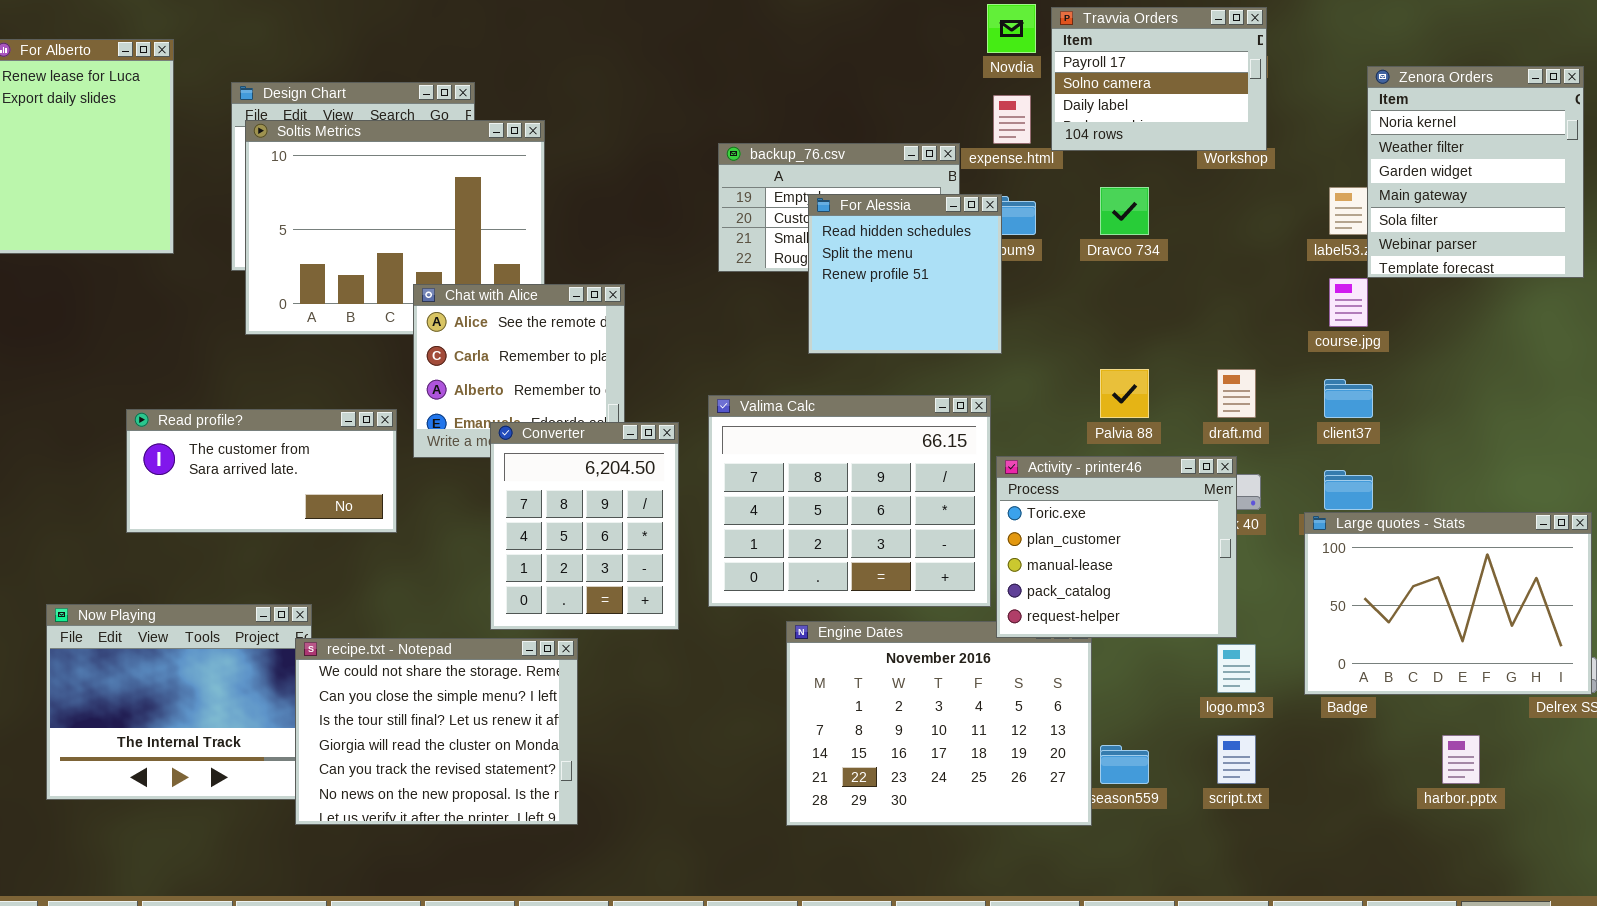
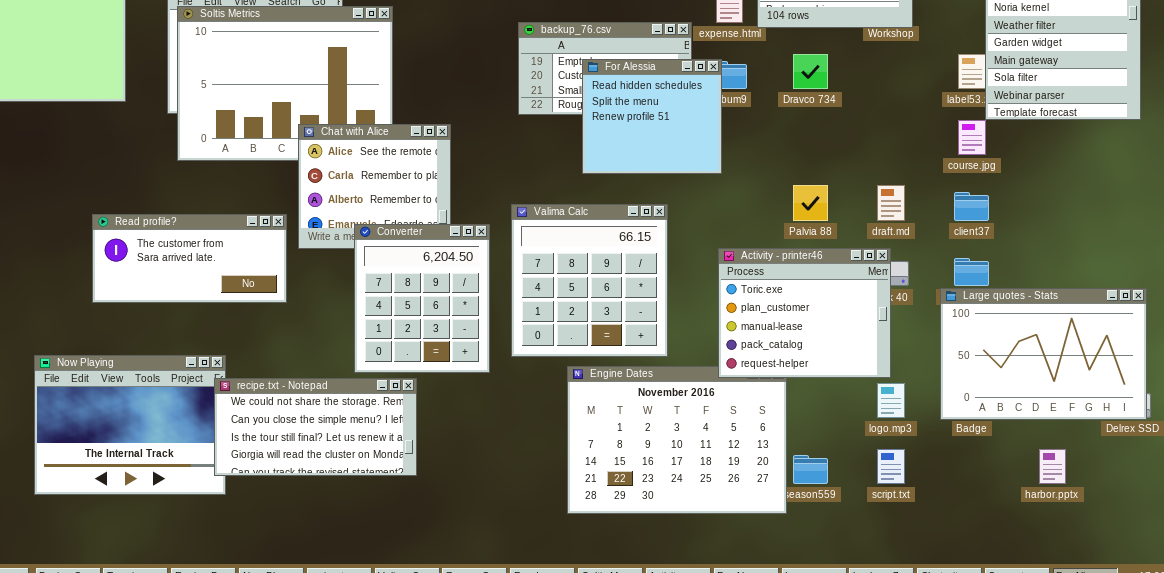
Valima Calc: [708,395,991,607] -> [511,204,668,357], resized
recipe.txt - Notepad: [295,638,578,825] -> [214,378,417,476], resized

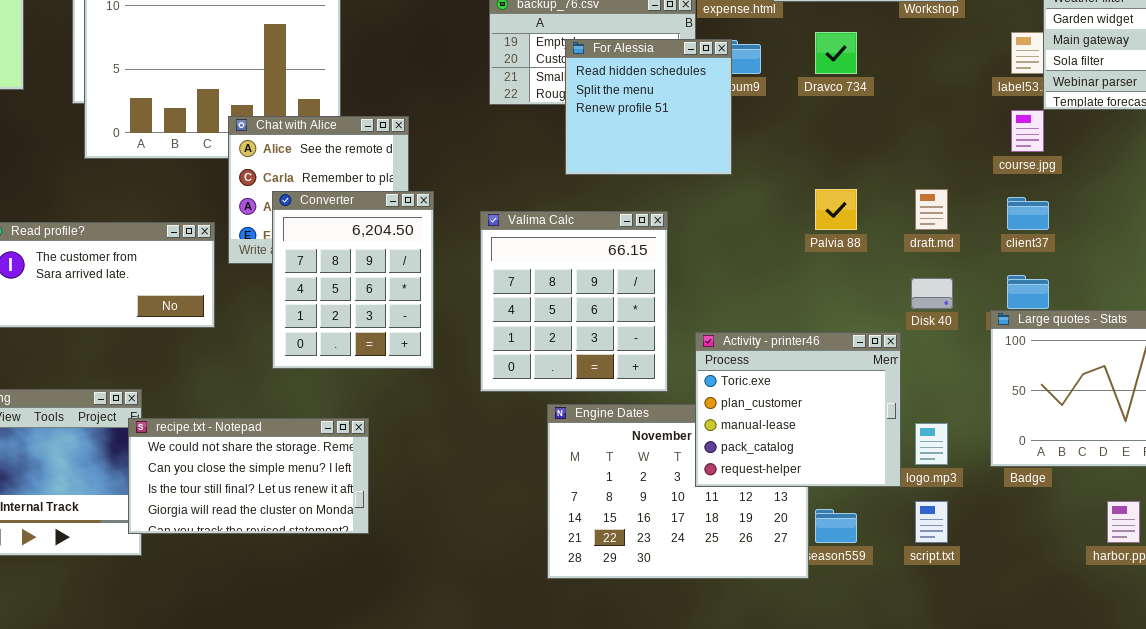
Converter: [354,224,490,373] -> [272,191,434,369], moved
Activity - printer46: [718,248,891,378] -> [695,332,901,487], moved

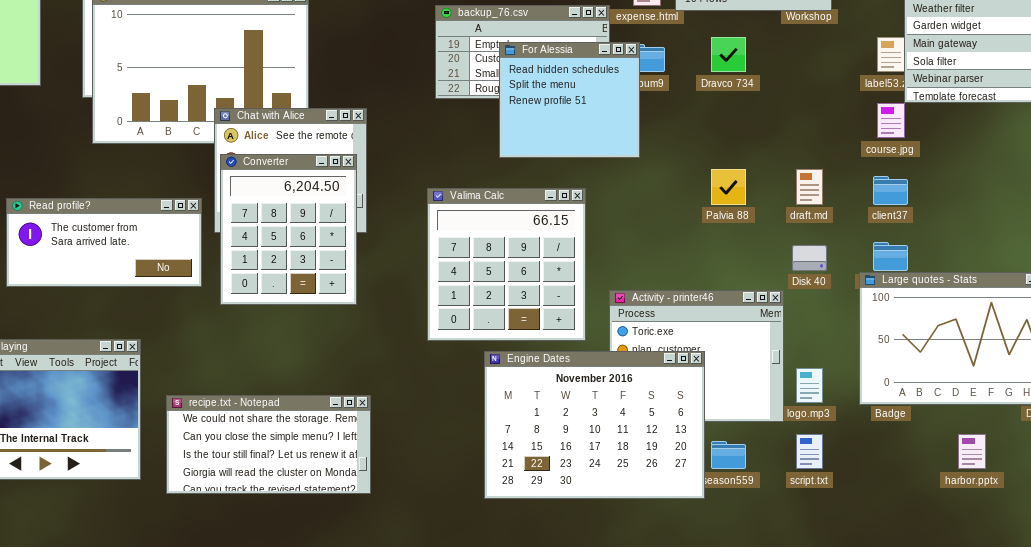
Converter: [272,191,434,369] -> [220,154,357,305], moved
Engine Dates: [547,404,809,579] -> [484,351,705,499], raised
recipe.txt - Notepad: [128,418,369,534] -> [166,395,371,494], moved

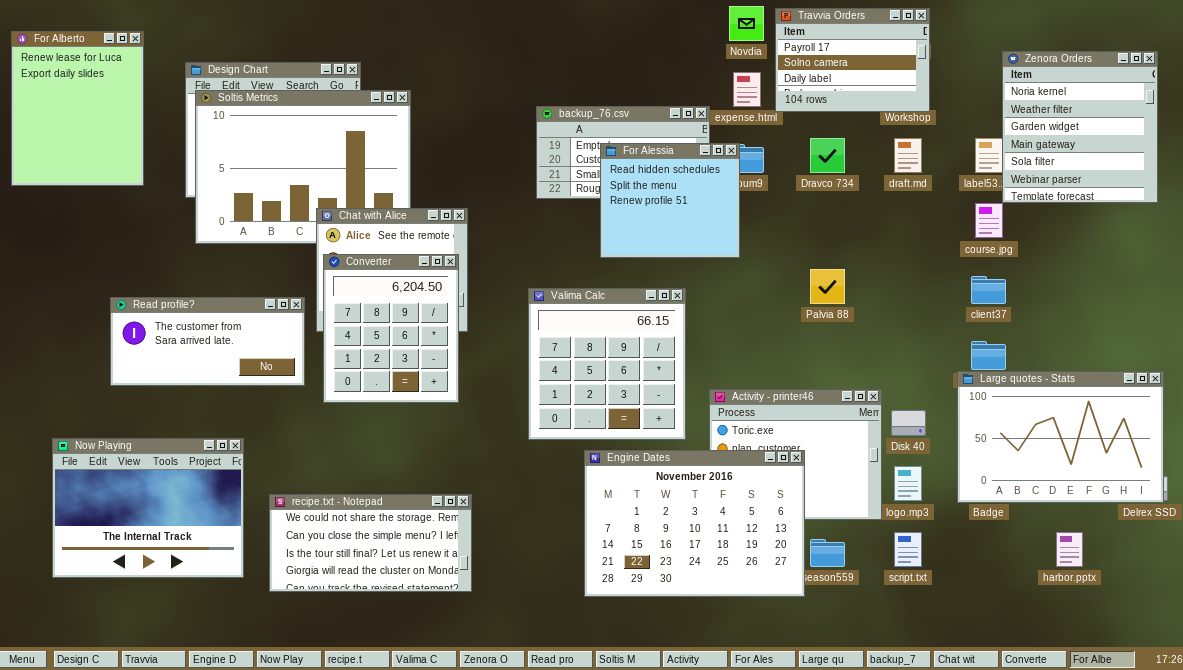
draft.md: [796,169,823,205] -> [894,138,922,173], moved
Disk 40: [792,245,827,271] -> [891,410,926,436], moved

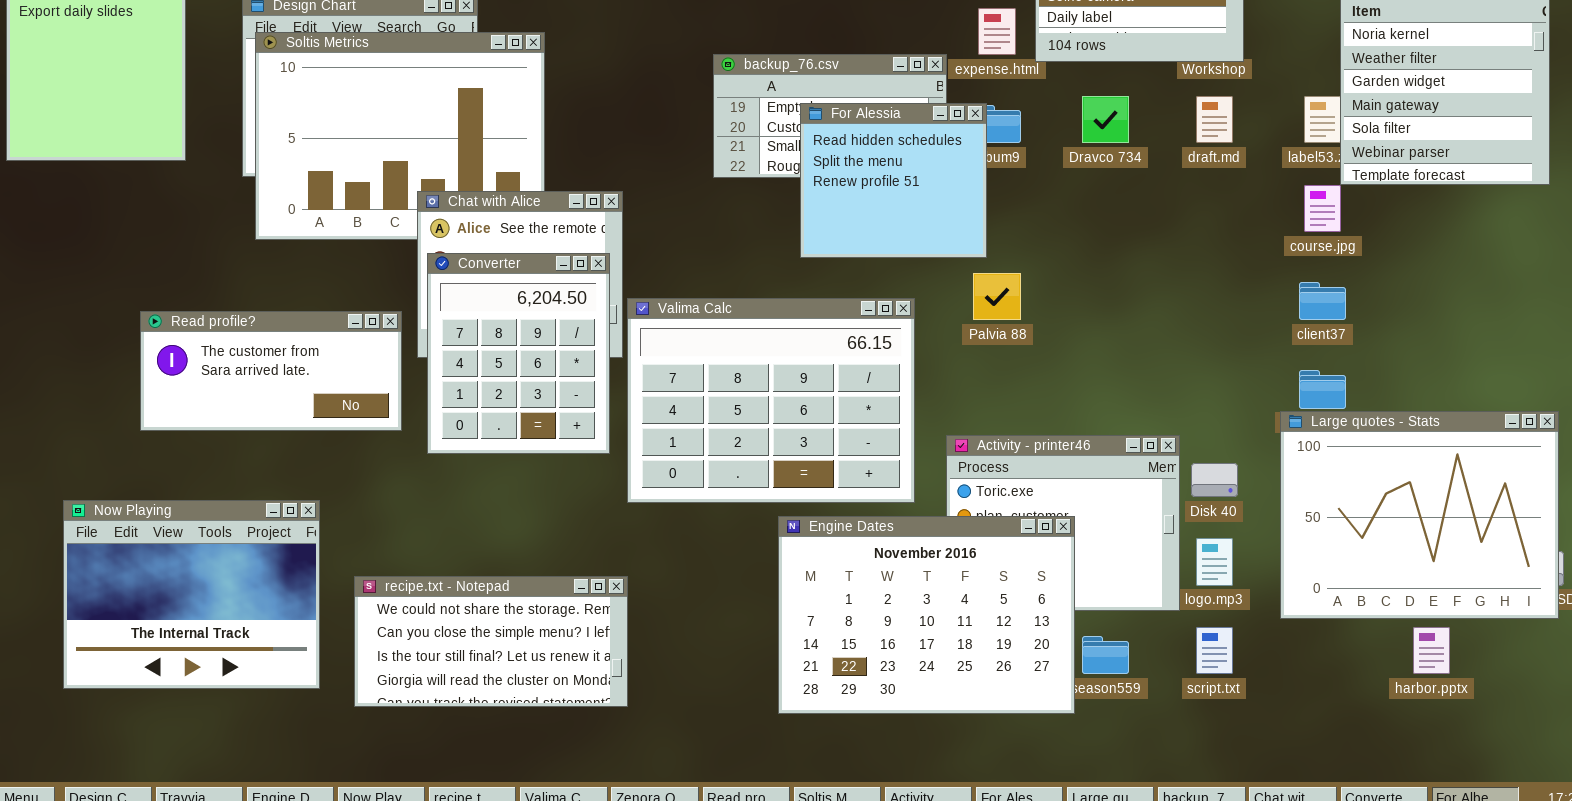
Palvia 88: [810,269,845,304] -> [973,273,1021,320], moved
Valima Calc: [528,288,686,440] -> [627,298,915,503], resized
Large quotes - Stats: [957,371,1164,503] -> [1280,411,1559,619], resized

